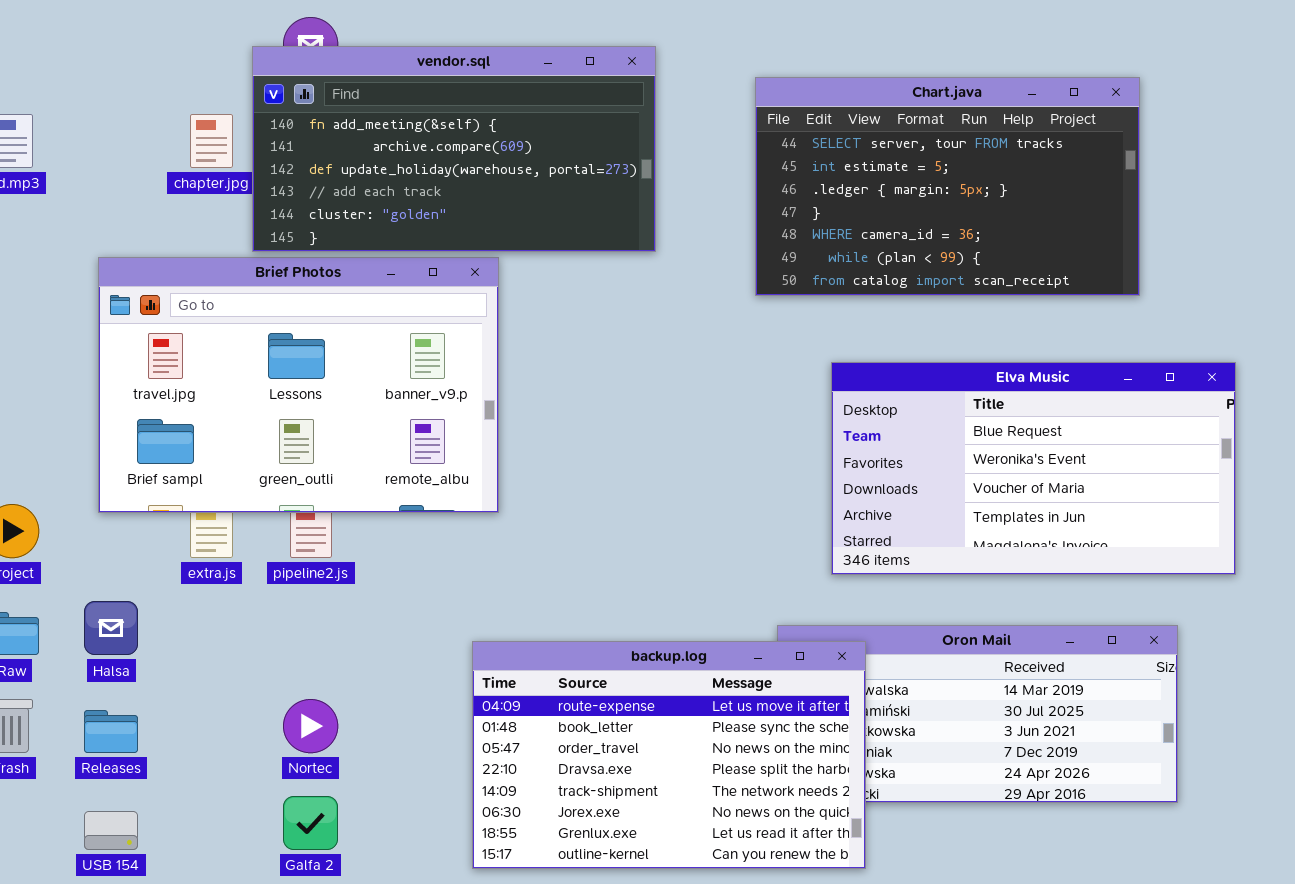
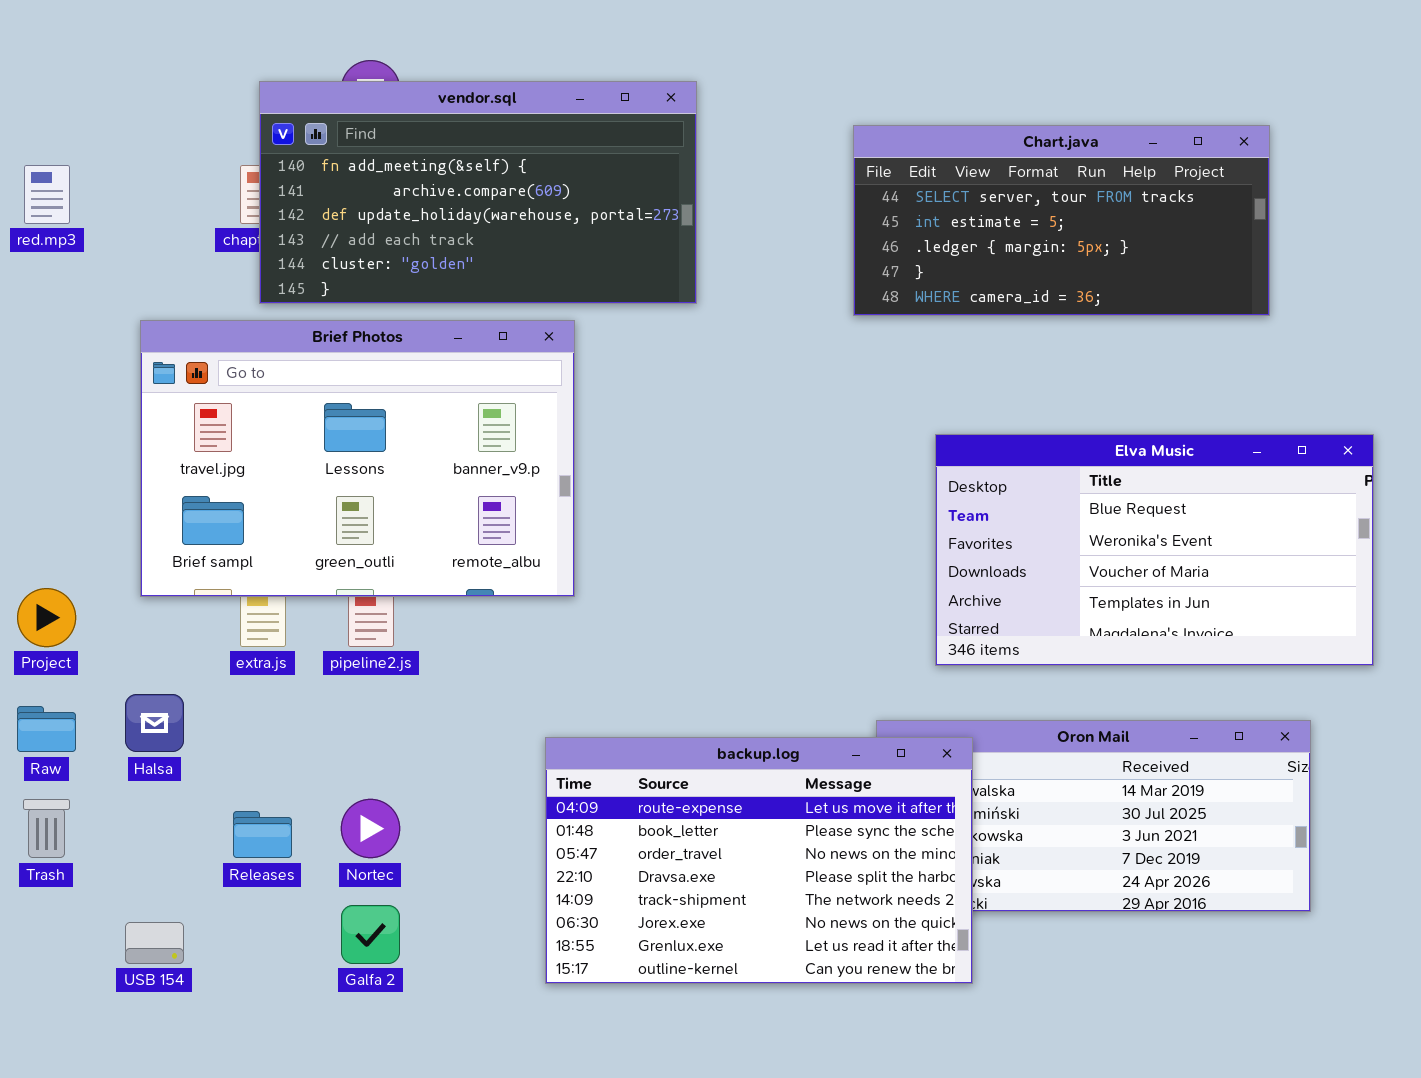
vendor.sql: [252,46,656,252] -> [259,81,697,304], moved
Chart.java: [755,77,1140,296] -> [853,125,1270,316], resized
Releases: [84,710,138,753] -> [233,811,292,858], moved

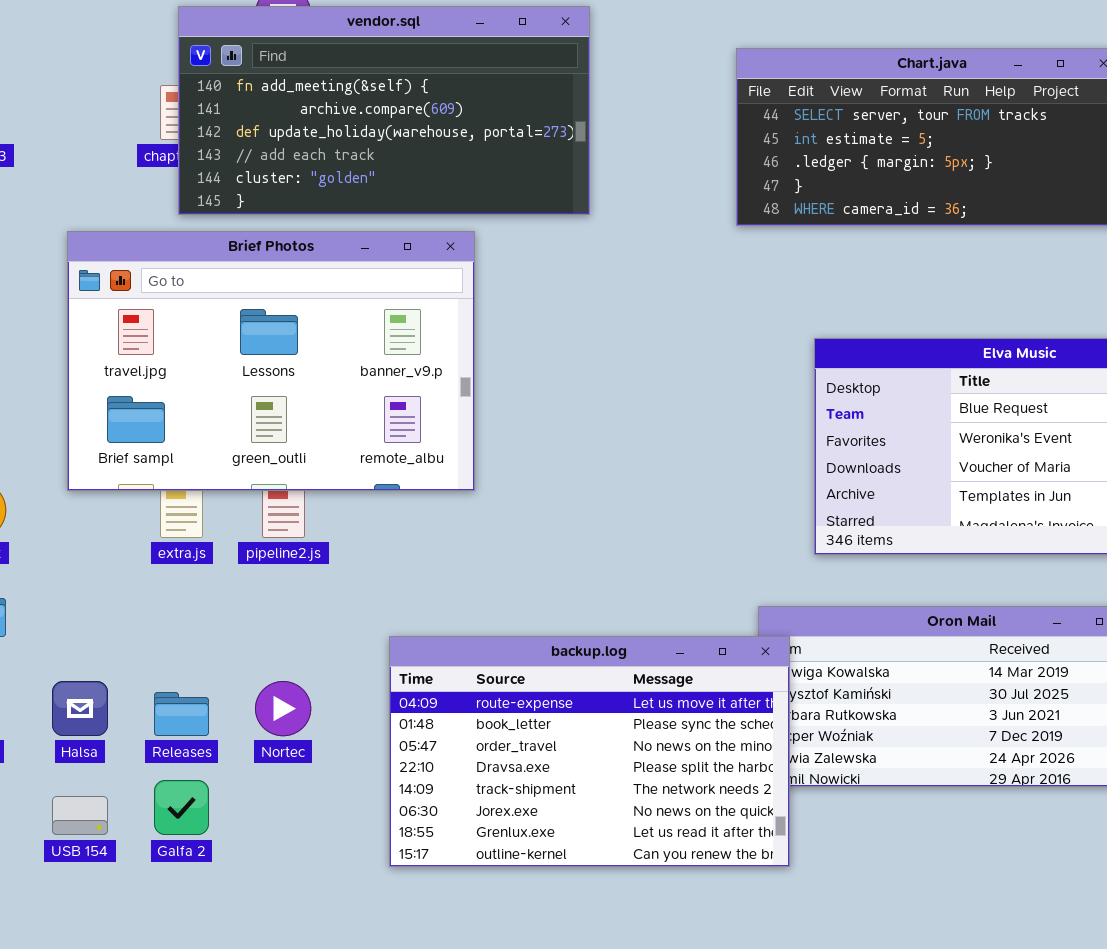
Halsa: [125,694,184,752] -> [52,681,108,736], moved
backup.log: [545,737,973,984] -> [389,636,790,867], moved
Galfa 2: [341,905,400,964] -> [154,780,209,835], moved

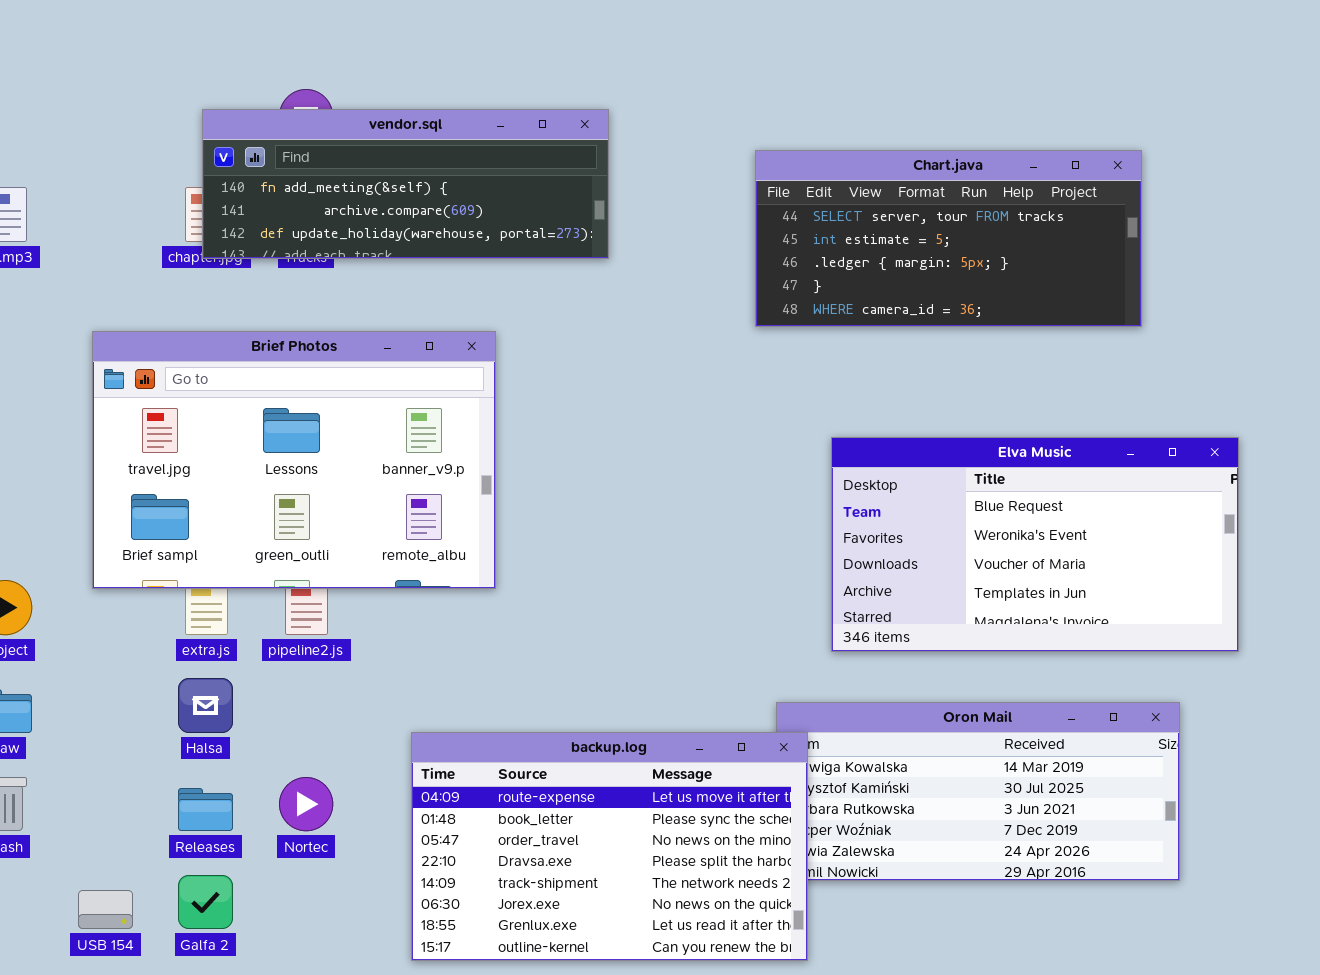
vendor.sql: [178,6,590,215] -> [202,109,609,259], resized
Halsa: [52,681,108,736] -> [178,678,233,733], moved

